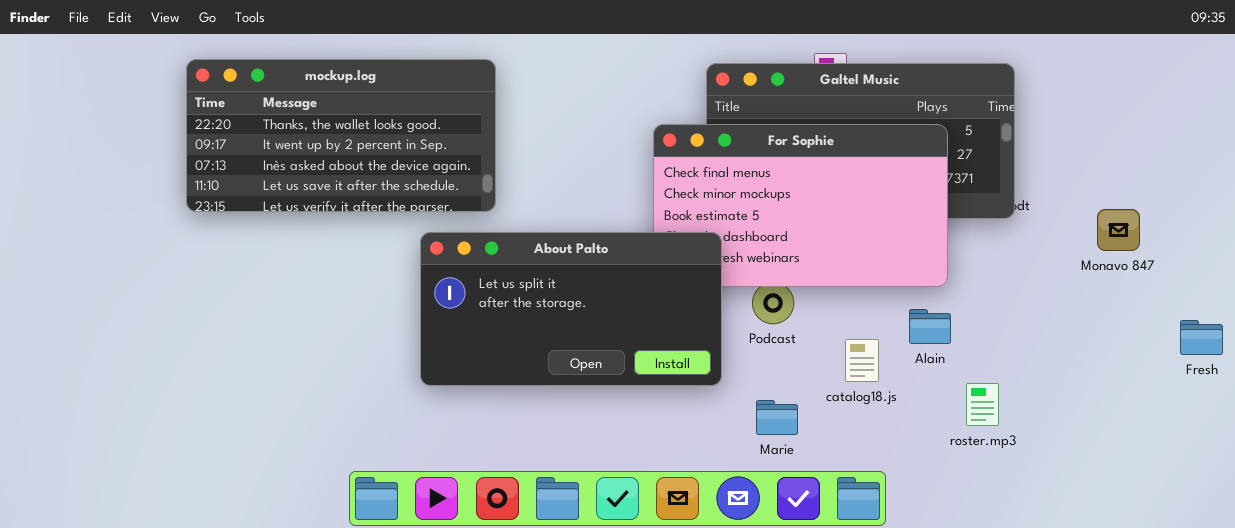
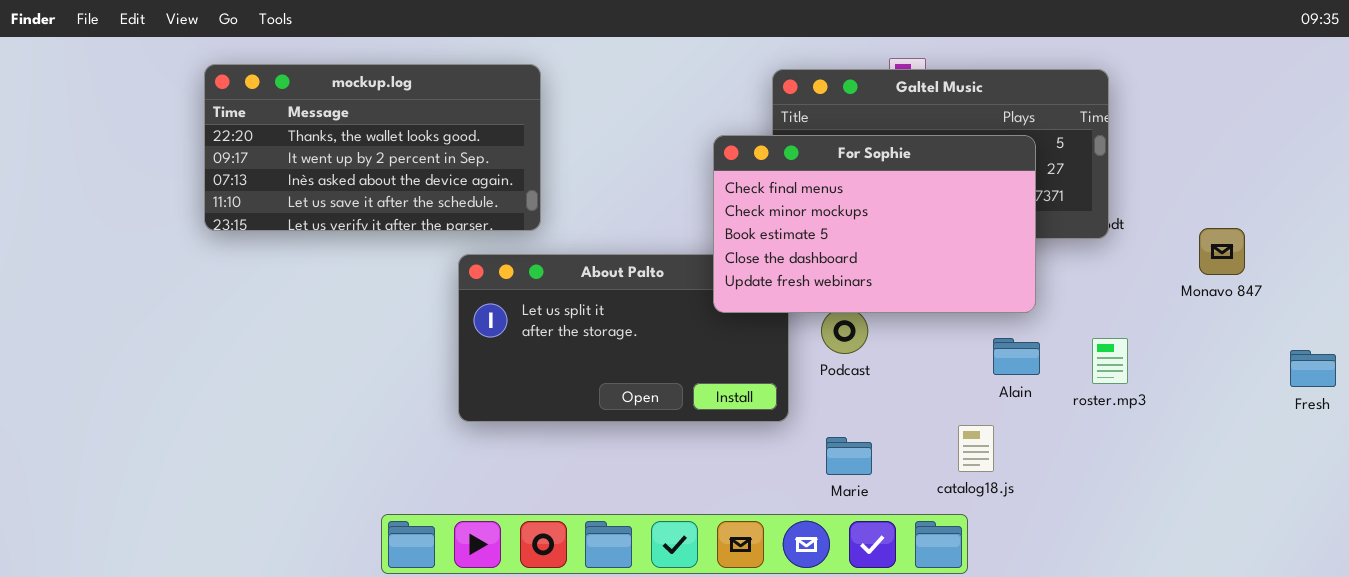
For Sophie: [653,124,948,287] -> [713,135,1036,313], raised
catalog18.js: [845,339,879,382] -> [958,425,994,472], moved
roster.mp3: [966,383,999,426] -> [1092,338,1128,384], moved

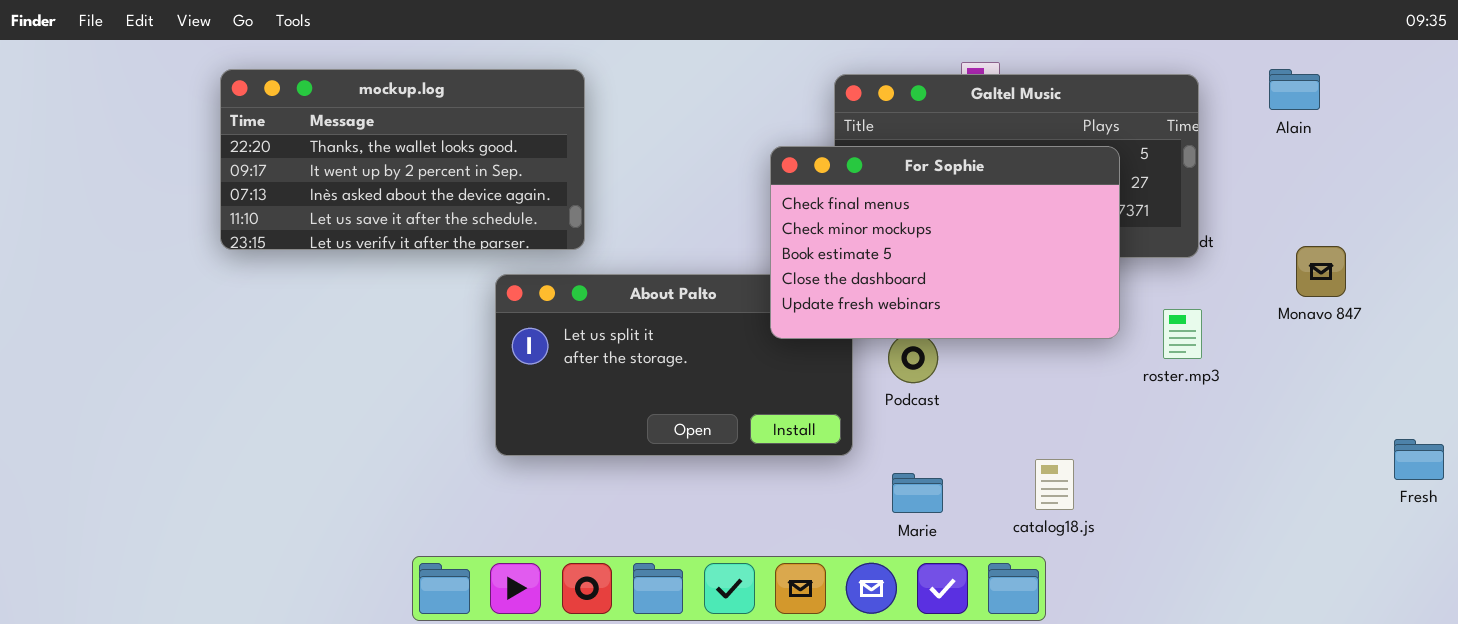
Alain: [993,338,1040,375] -> [1269,69,1320,110], moved
roster.mp3: [1092,338,1128,384] -> [1163,309,1202,359], moved
Fresh: [1290,350,1336,387] -> [1394,439,1444,480], moved

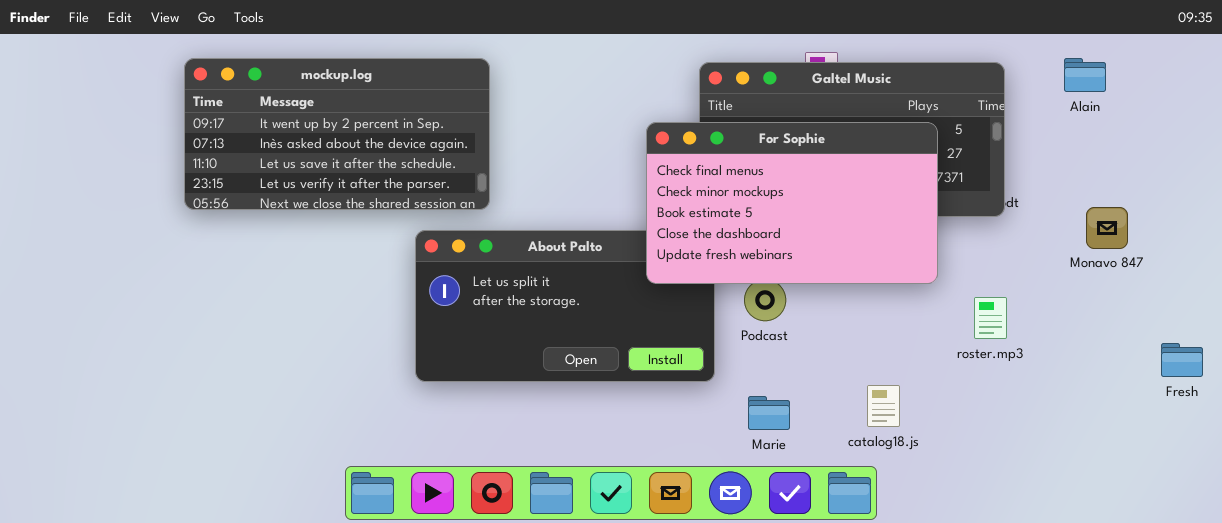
mockup.log: [220,69,585,250] -> [184,58,490,210], scrolled down 1 row
roster.mp3: [1163,309,1202,359] -> [974,297,1007,339], moved
Fresh: [1394,439,1444,480] -> [1161,343,1203,377], moved

